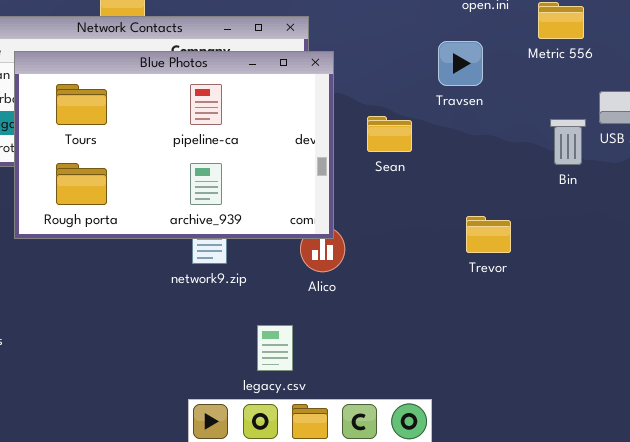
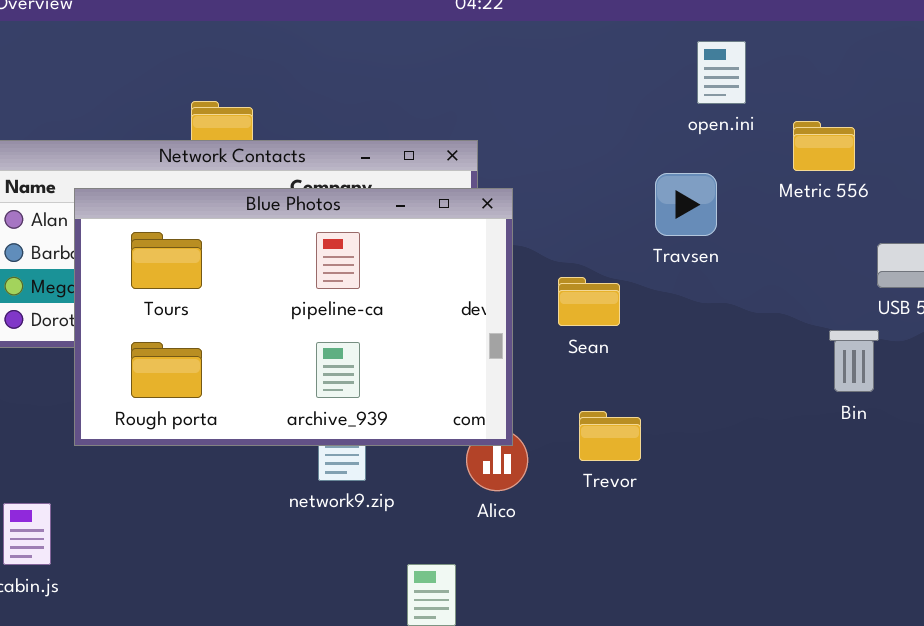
Bin: [550,119,586,165] -> [829,330,879,392], moved
Trevor: [466,216,511,253] -> [579,411,641,461], moved

